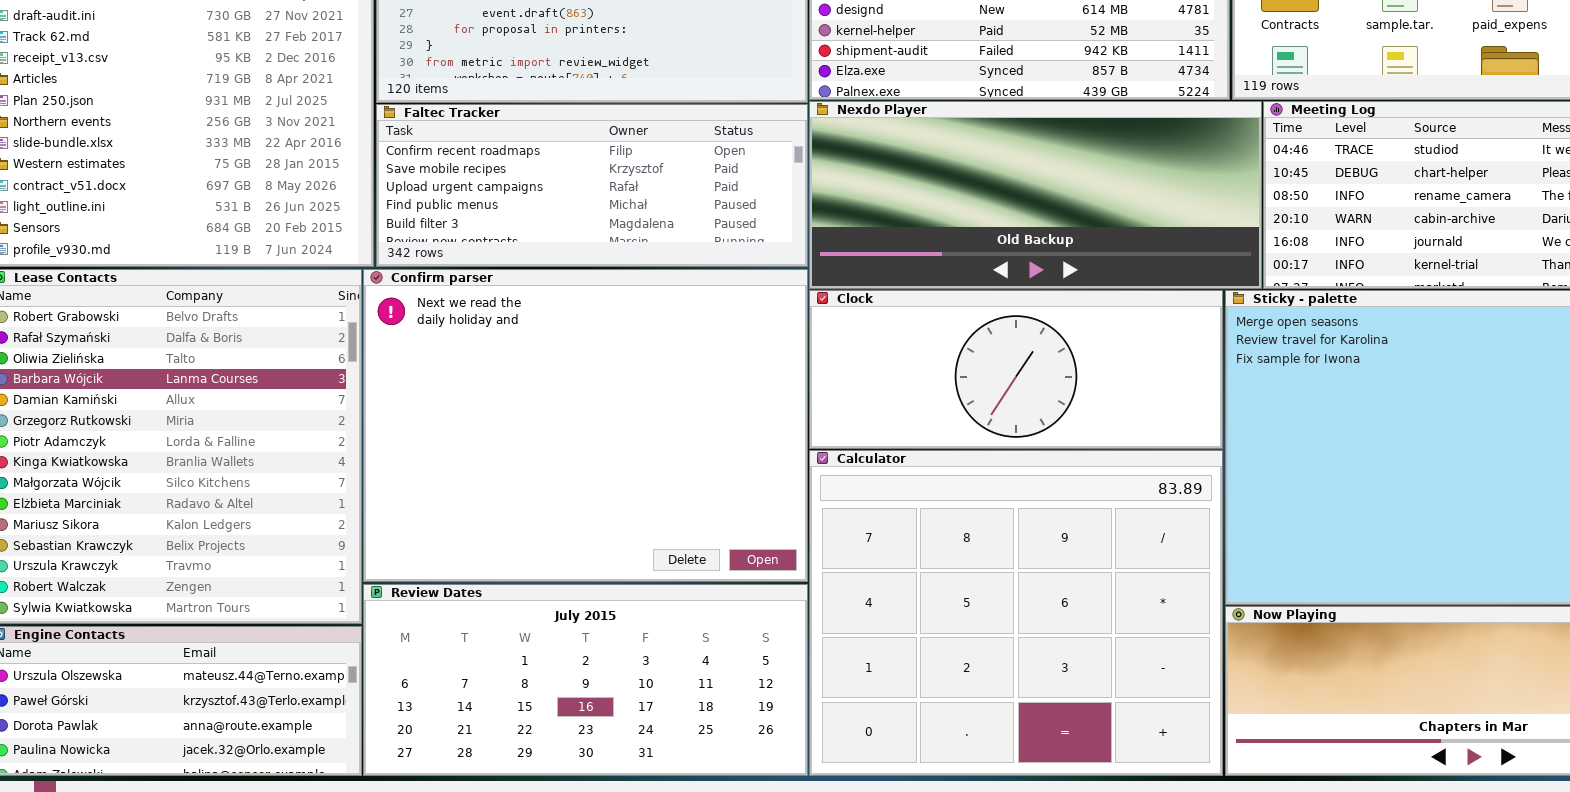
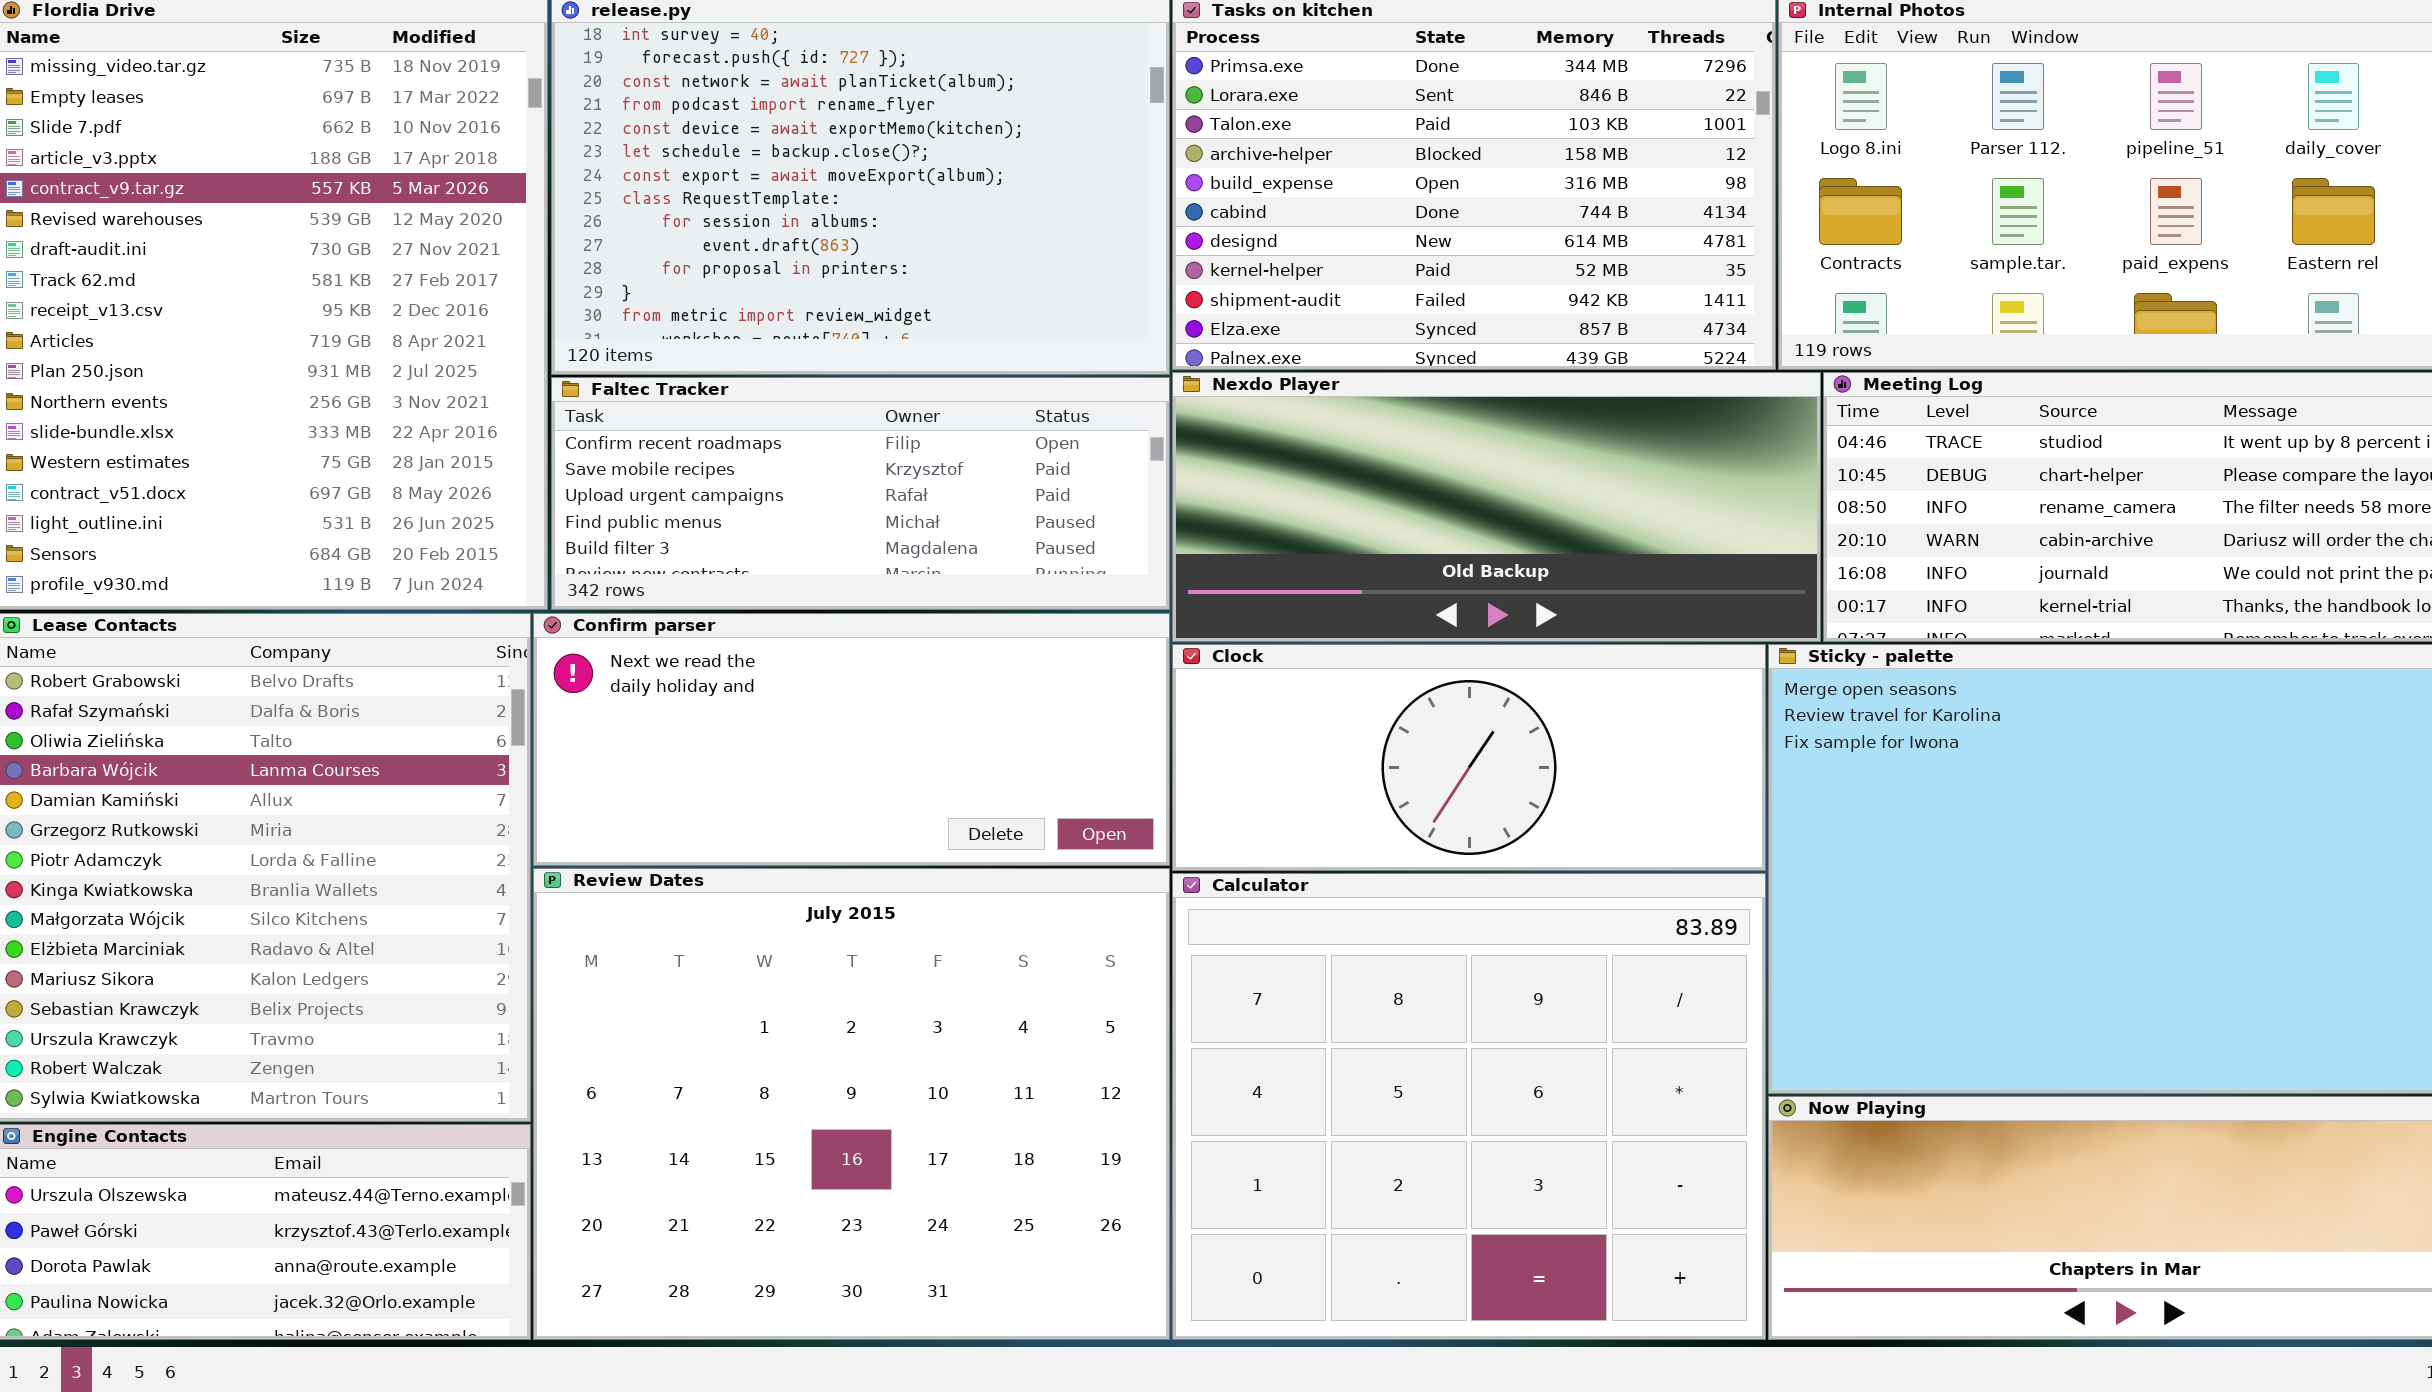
Confirm parser: [363,269,808,582] -> [533,613,1170,866], resized
Review Dates: [363,584,808,776] -> [533,868,1170,1340], resized

